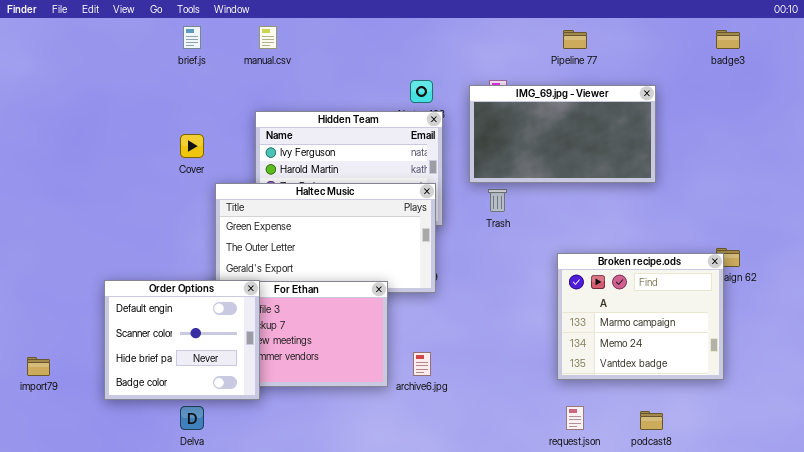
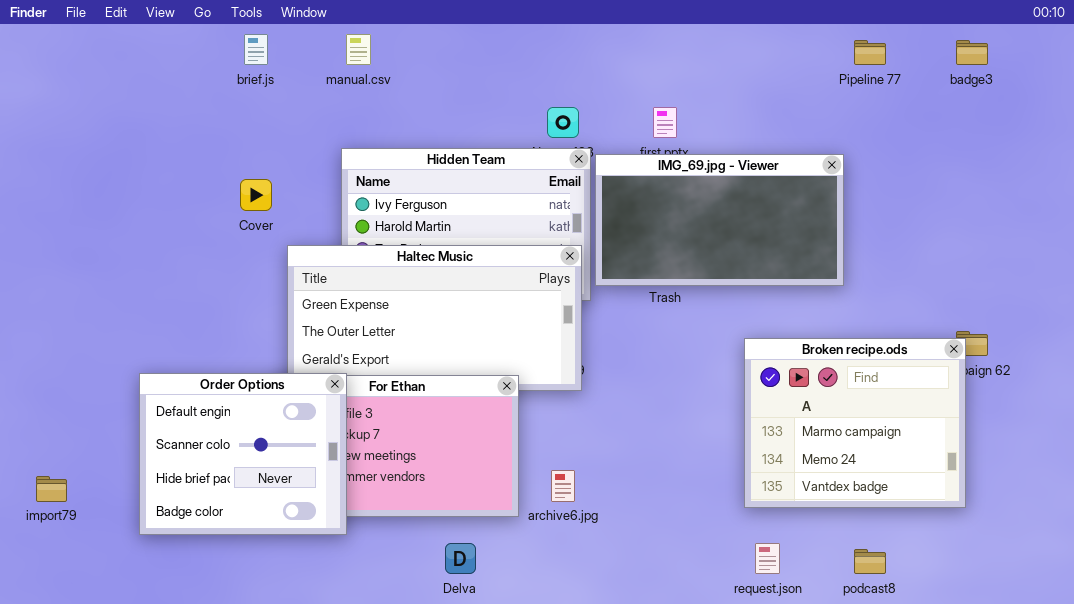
Pipeline 77: [563,30,587,49] -> [854,40,886,65], moved
IMG_69.jpg - Viewer: [469,85,656,183] -> [595,154,844,286], moved
Delva: [180,406,204,430] -> [445,543,476,574], moved

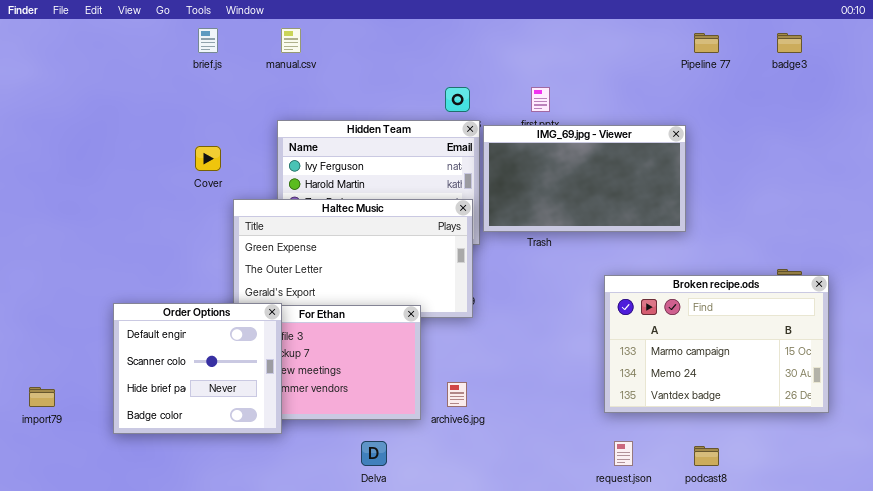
Broken recipe.ods: [744,338,966,508] -> [604,275,829,413], resized

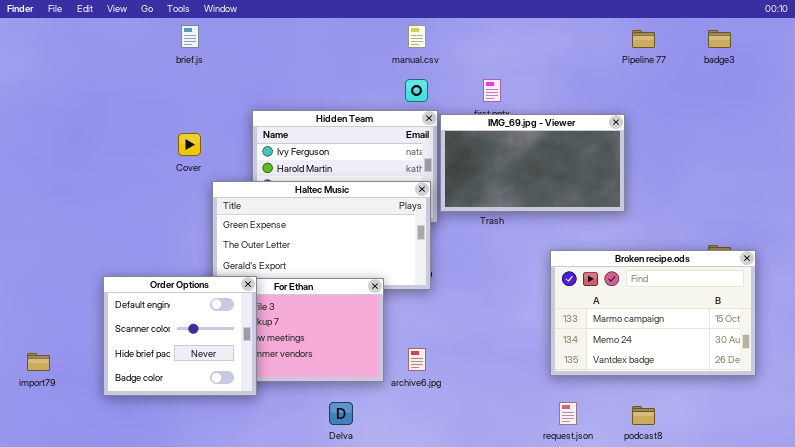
manual.csv: [281,28,301,53] -> [408,25,426,48], moved

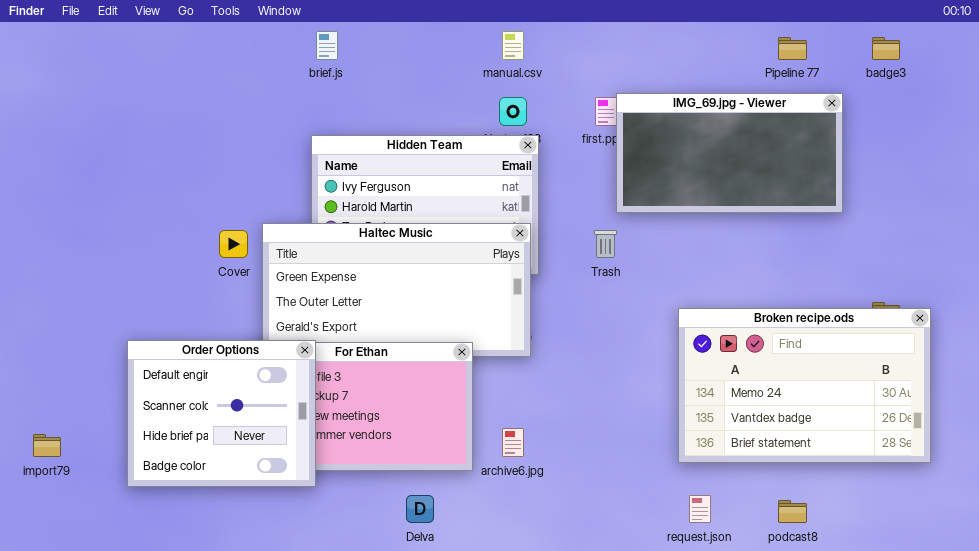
brief.js: [181,25,199,48] -> [316,31,338,60], moved
IMG_69.jpg - Viewer: [440,114,625,212] -> [616,93,843,213], moved
Cover: [178,133,201,156] -> [219,230,248,258], moved
Broken recipe.ods: [550,250,756,376] -> [678,308,931,463], scrolled down 1 row

